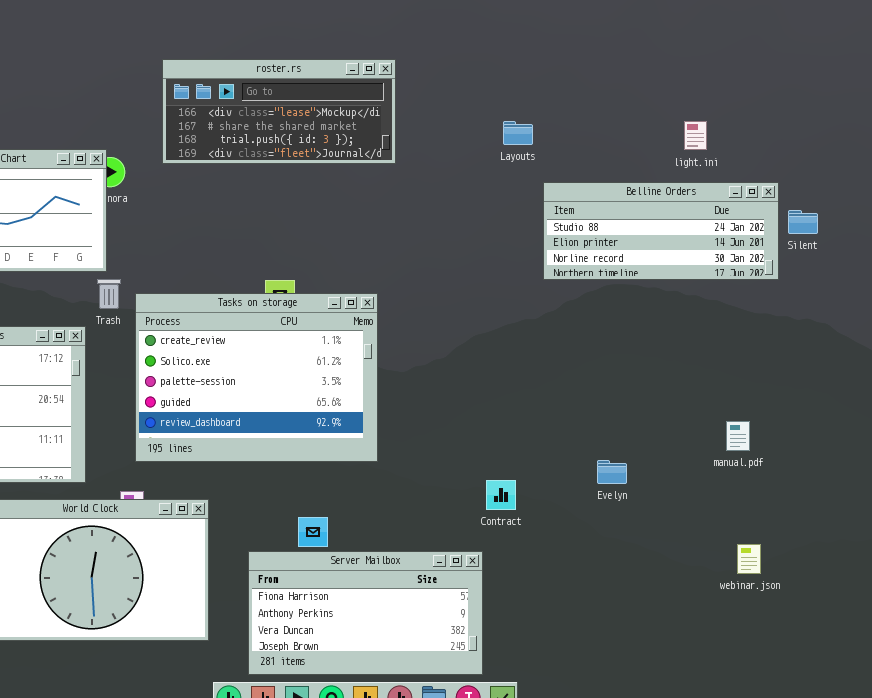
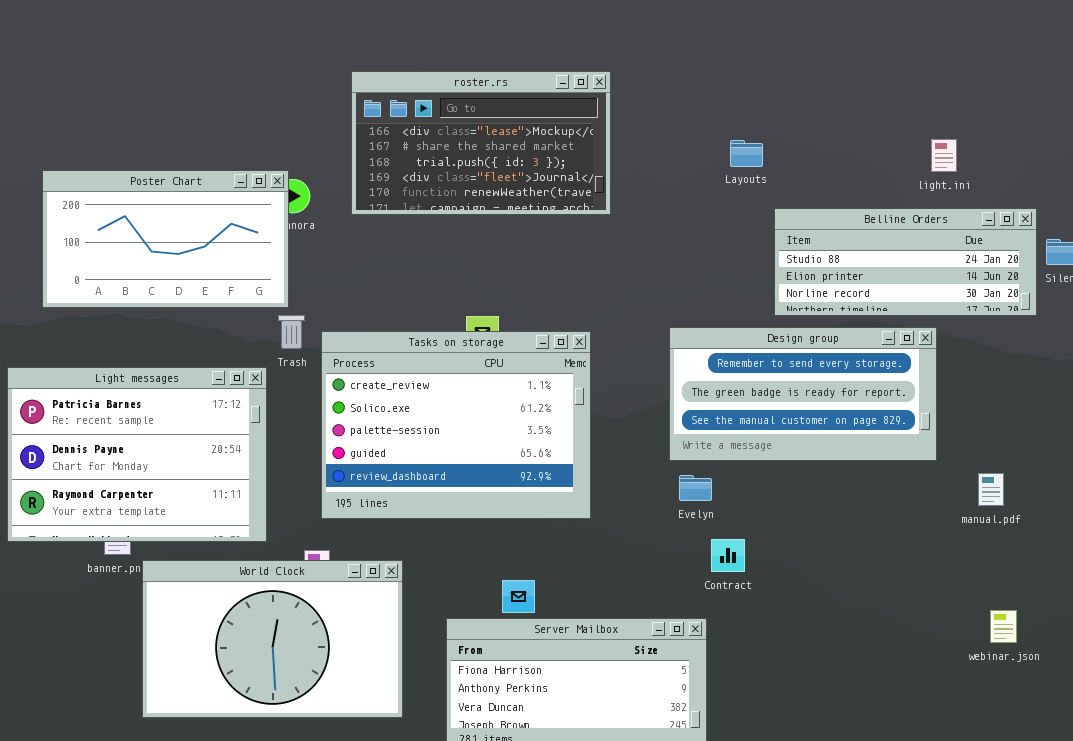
roster.rs: [162,59,396,164] -> [351,71,611,215], resized
Design group: none -> [669,327,937,461], opened
Evelyn: [597,460,627,484] -> [679,475,712,501], moved

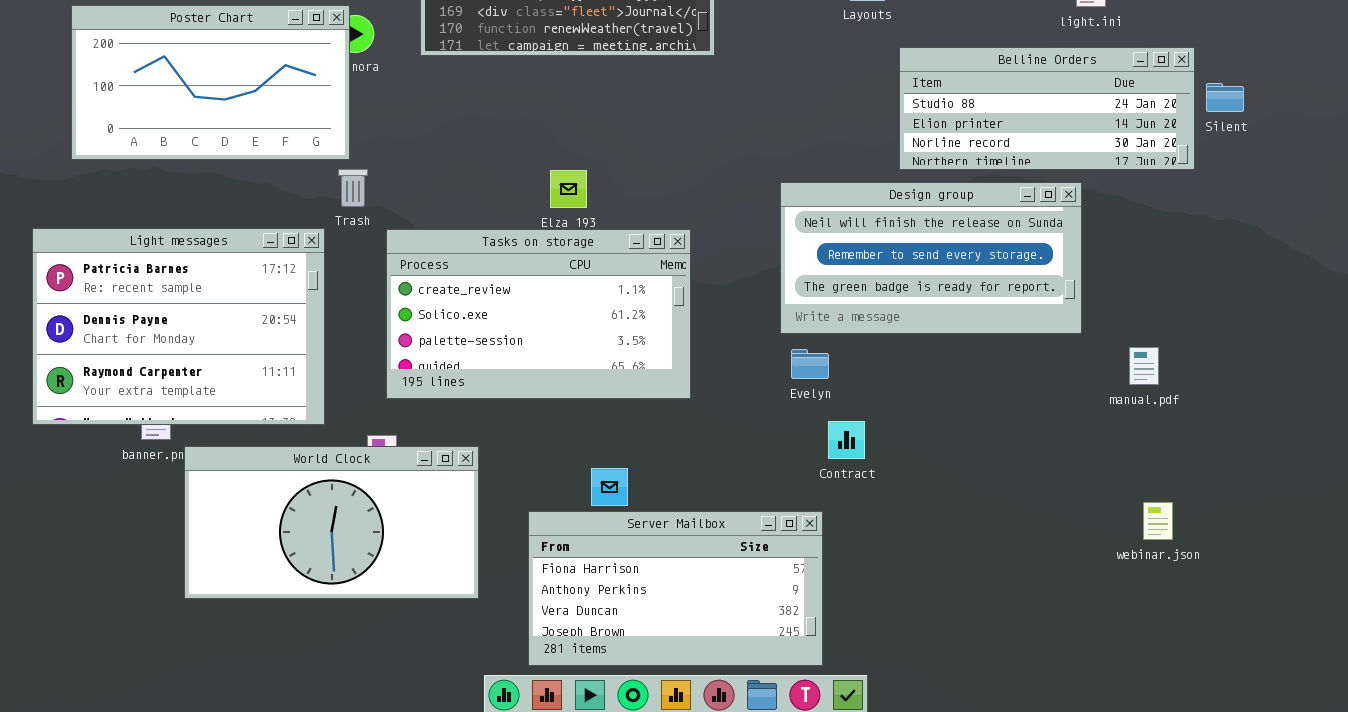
Design group: [669,327,937,461] -> [780,182,1082,334], scrolled up 1 row
Tasks on storage: [321,331,591,519] -> [386,229,691,399], resized
World Clock: [142,560,403,718] -> [184,446,479,599], resized

